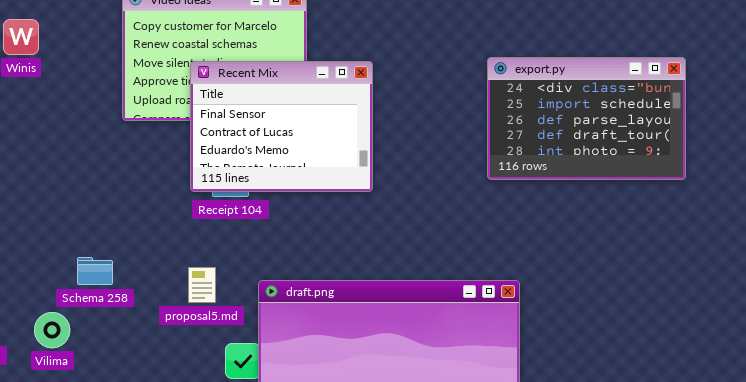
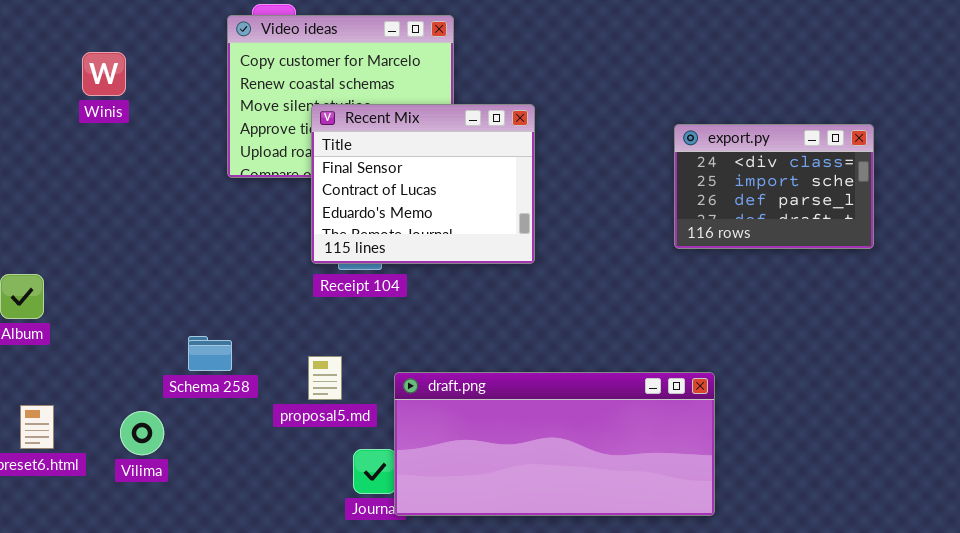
export.py: [487,57,686,180] -> [674,124,874,249], resized
Schema 258: [77,257,113,285] -> [188,336,232,371], moved

